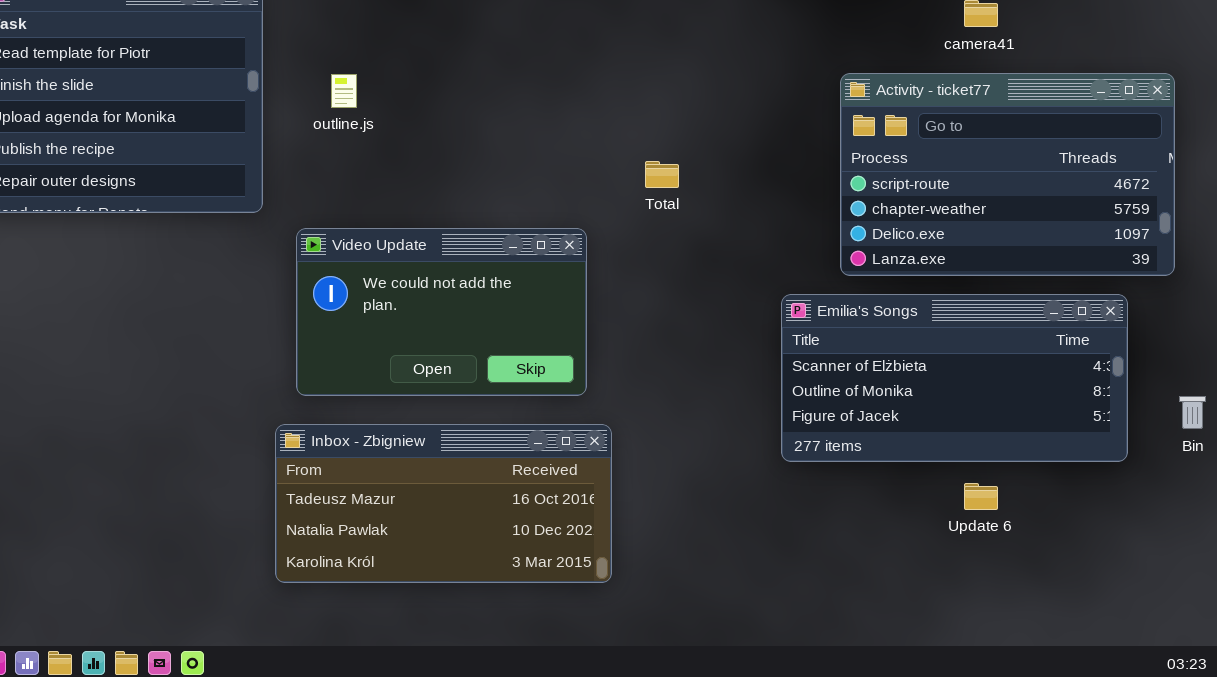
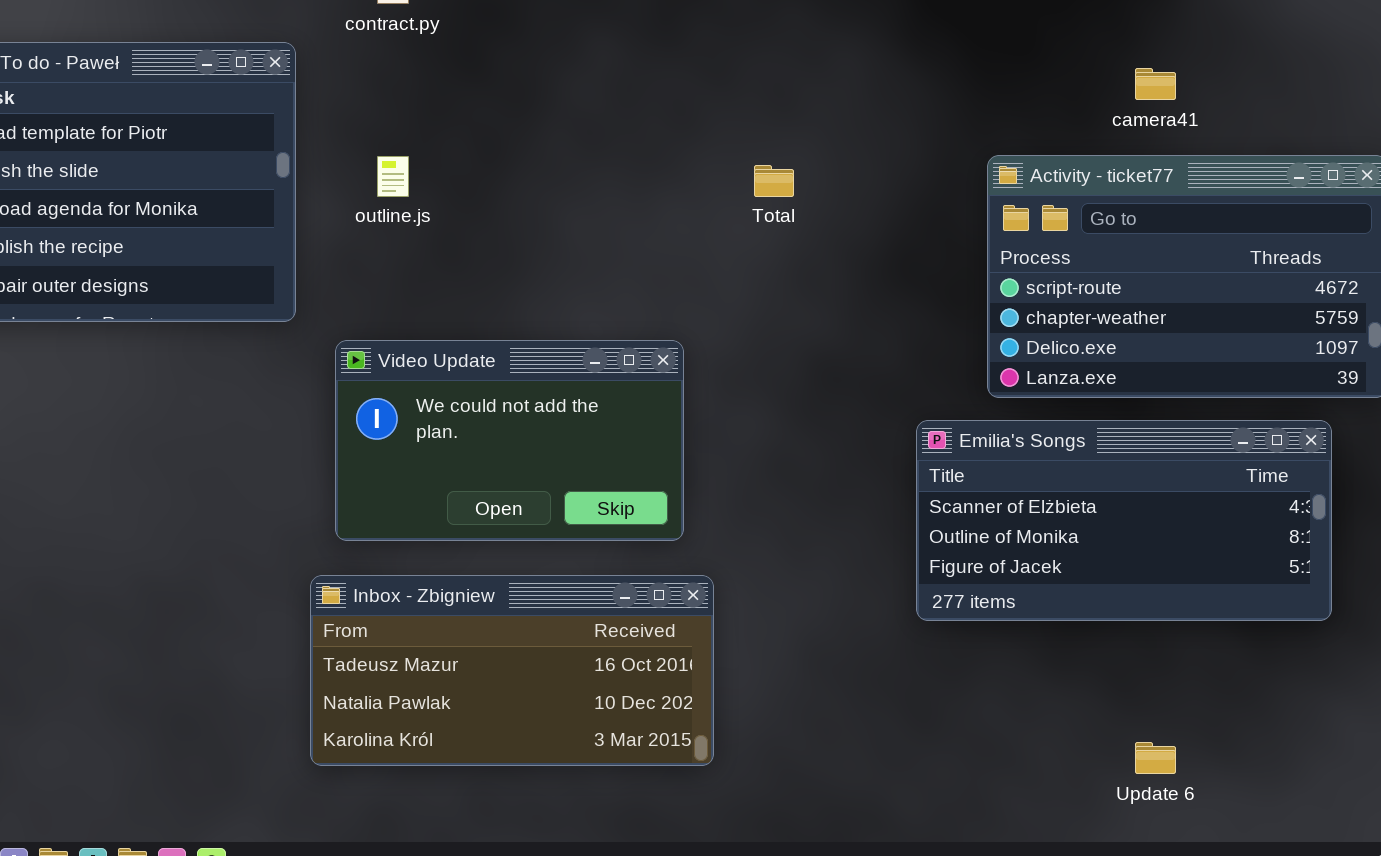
Total: [645,161,679,188] -> [754,165,794,197], moved
Update 6: [964,483,998,510] -> [1135,742,1176,774], moved

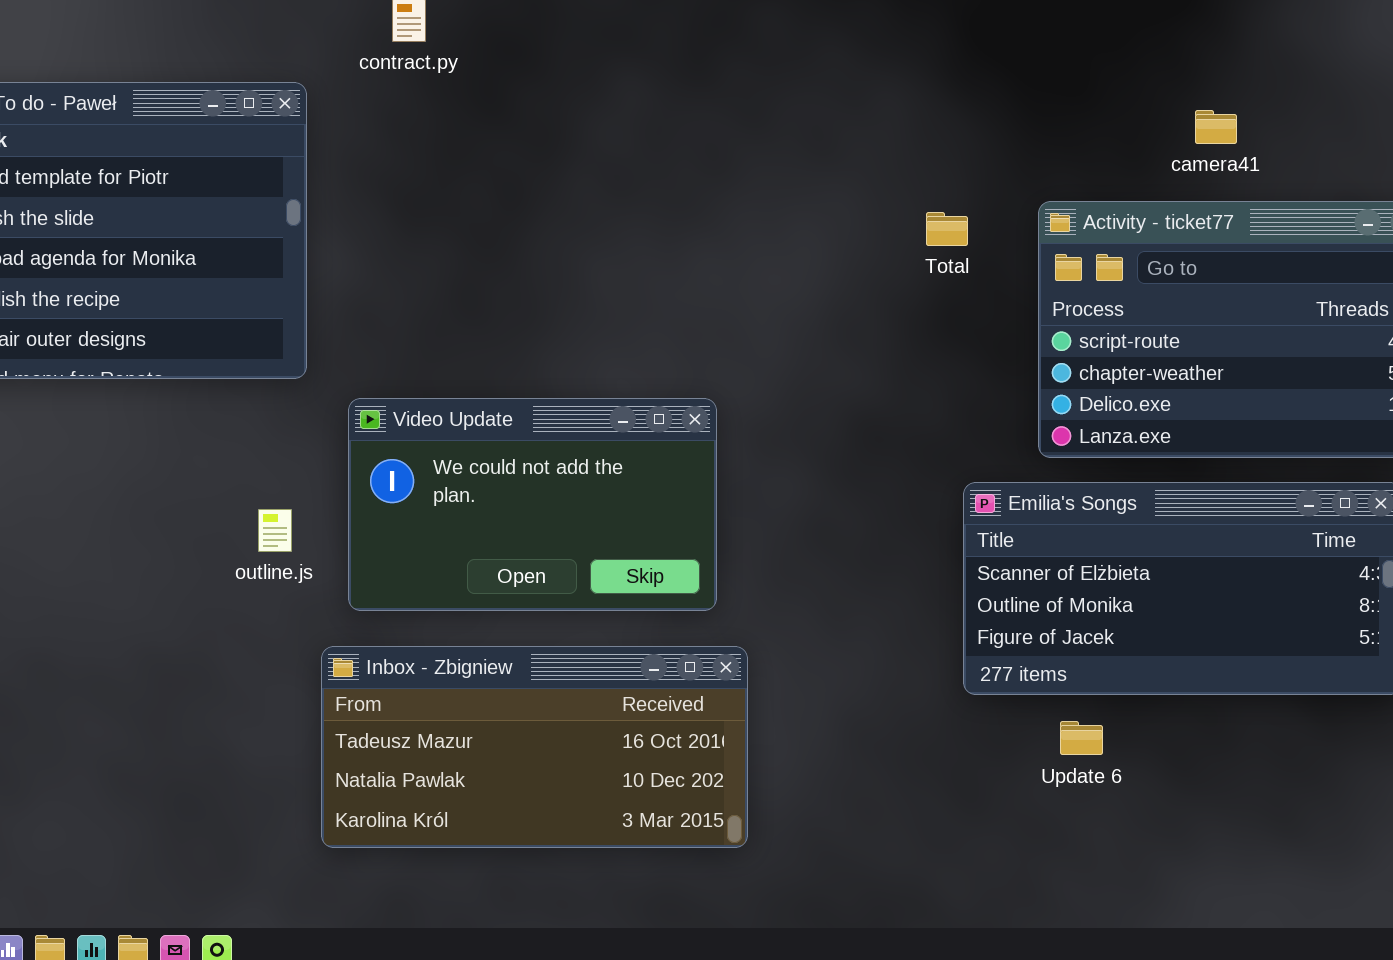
outline.js: [377,156,409,197] -> [258,509,292,552], moved
Total: [754,165,794,197] -> [926,212,968,246], moved
Update 6: [1135,742,1176,774] -> [1060,721,1103,755], moved

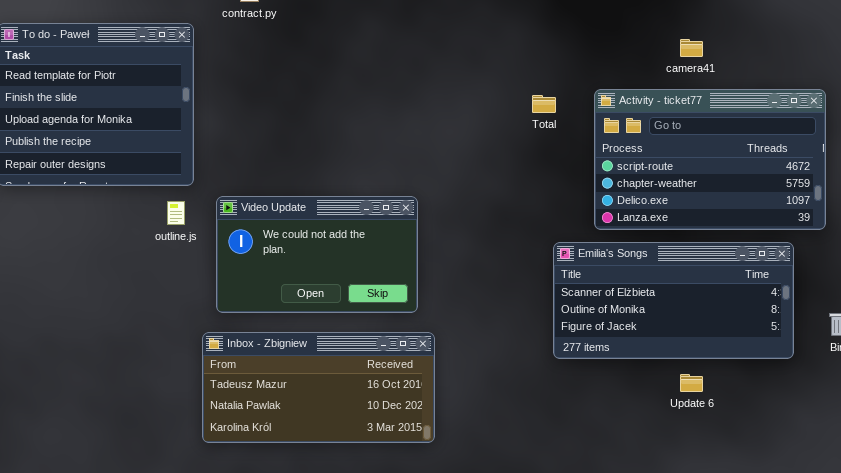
outline.js: [258,509,292,552] -> [167,201,185,225], moved
Update 6: [1060,721,1103,755] -> [680,374,703,392], moved

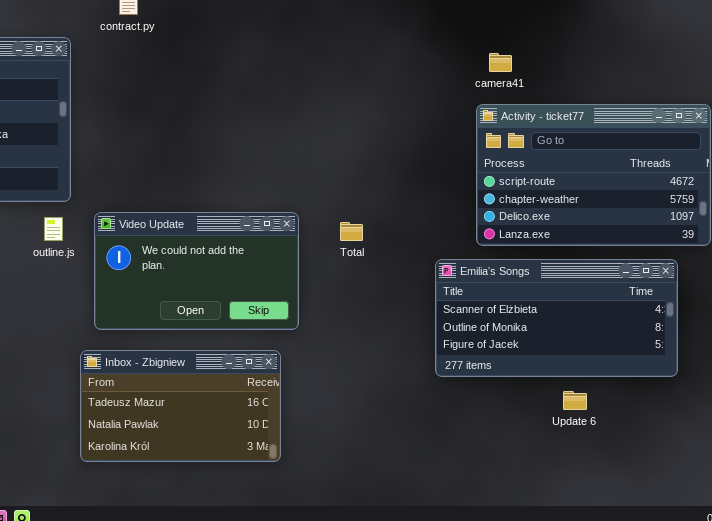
camera41: [680,39,703,57] -> [489,53,512,72], moved
Total: [532,95,556,113] -> [340,222,363,241], moved
Inbox - Zbigniew: [202,332,435,443] -> [80,350,281,462], resized

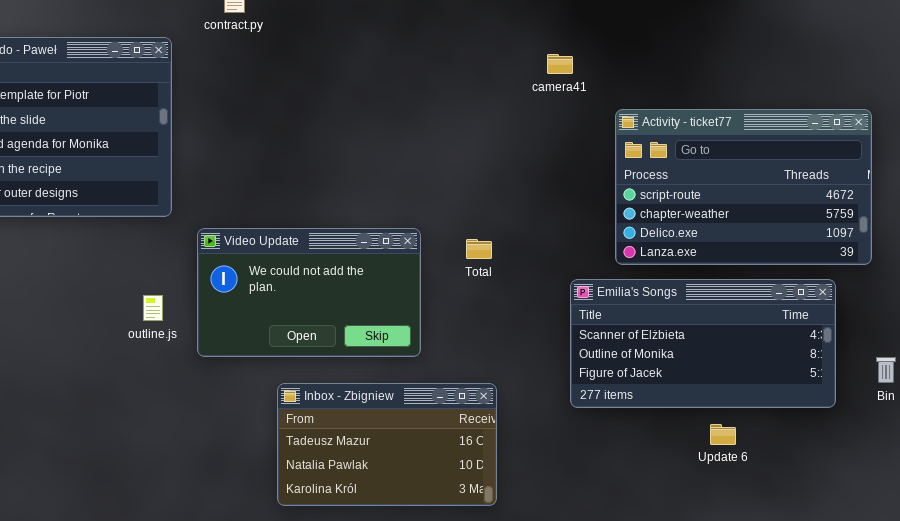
camera41: [489,53,512,72] -> [547,54,573,74], moved
outline.js: [44,217,63,241] -> [143,295,163,321], moved
Inbox - Zbigniew: [80,350,281,462] -> [277,383,497,506], moved

